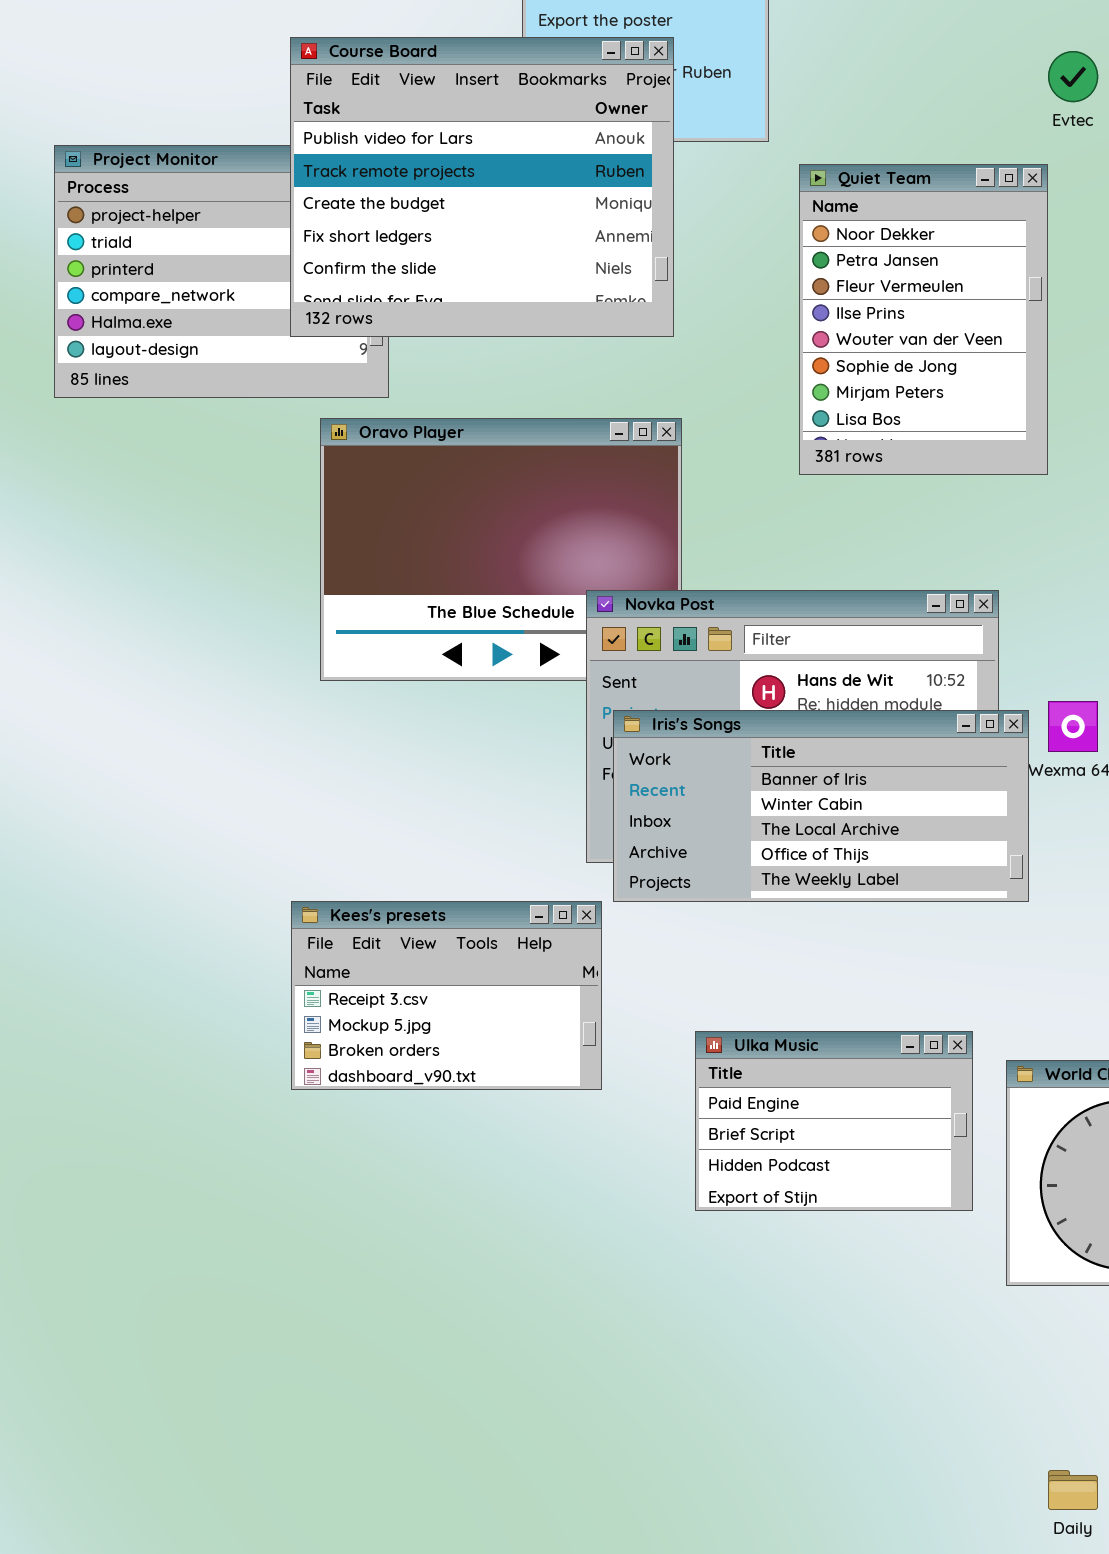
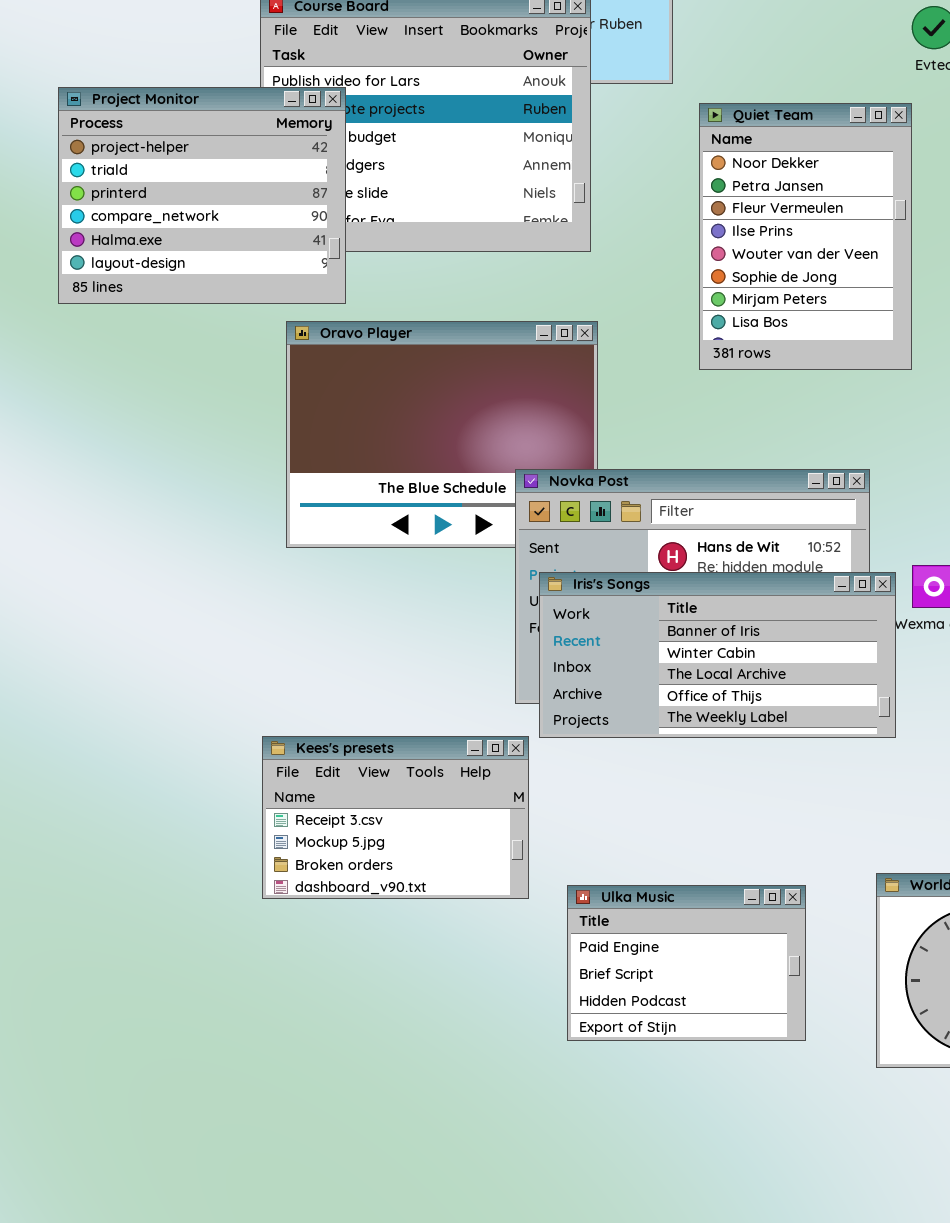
Project Monitor: [54,145,389,398] -> [58,87,346,304], raised
Ulka Music: [695,1031,973,1211] -> [567,885,806,1041], moved

